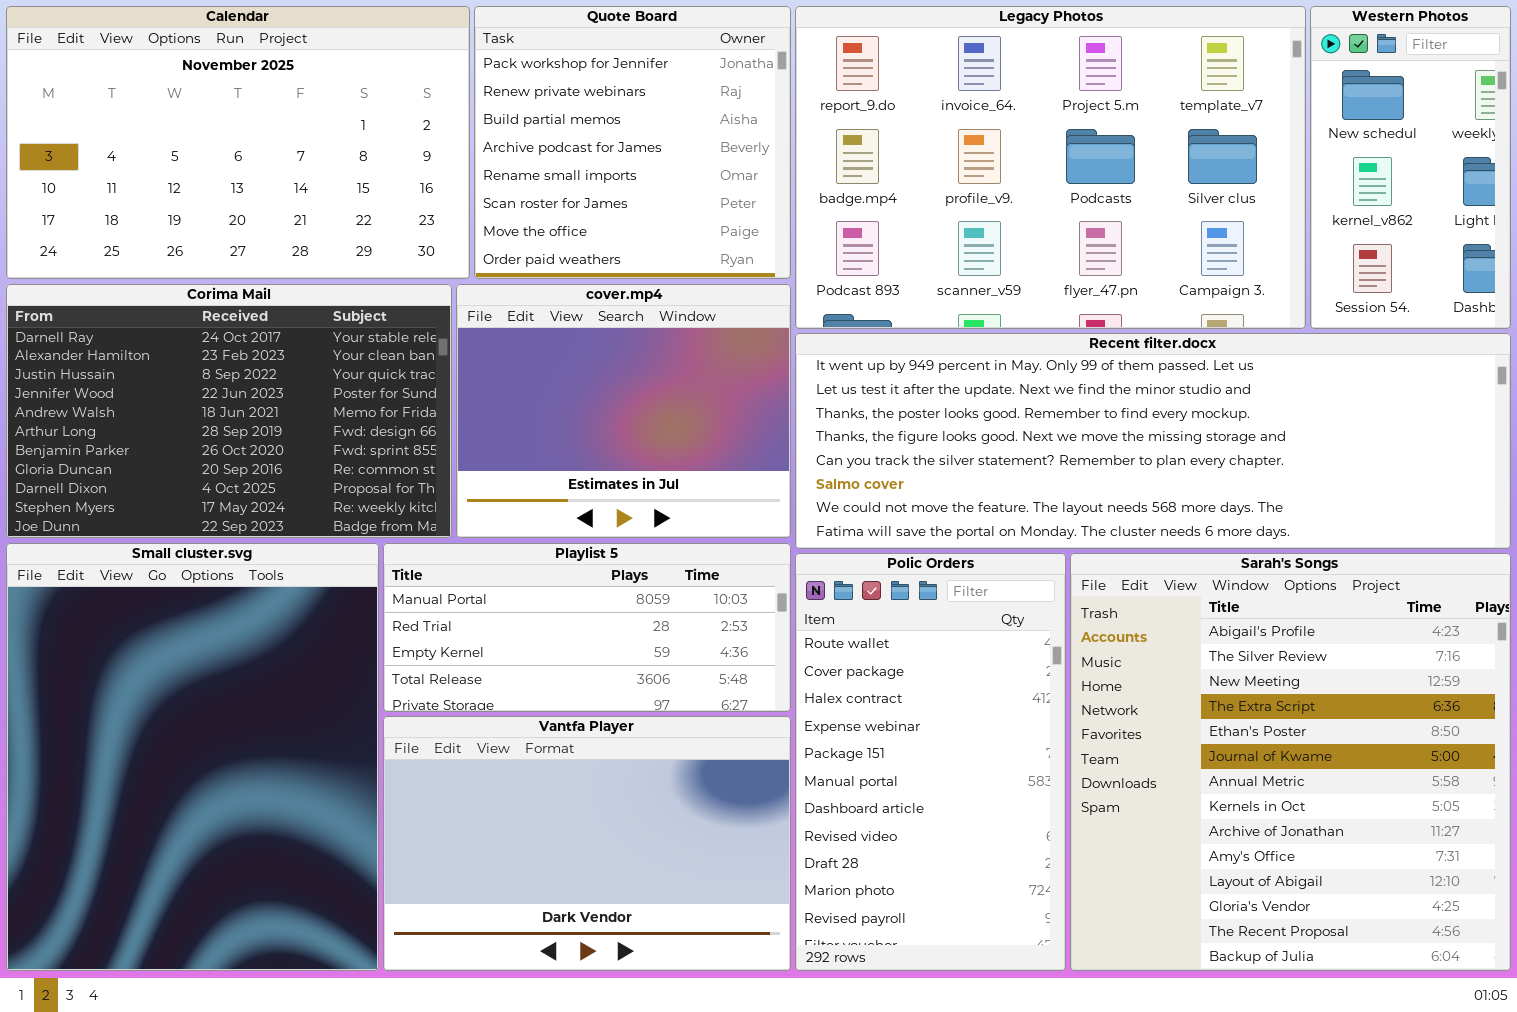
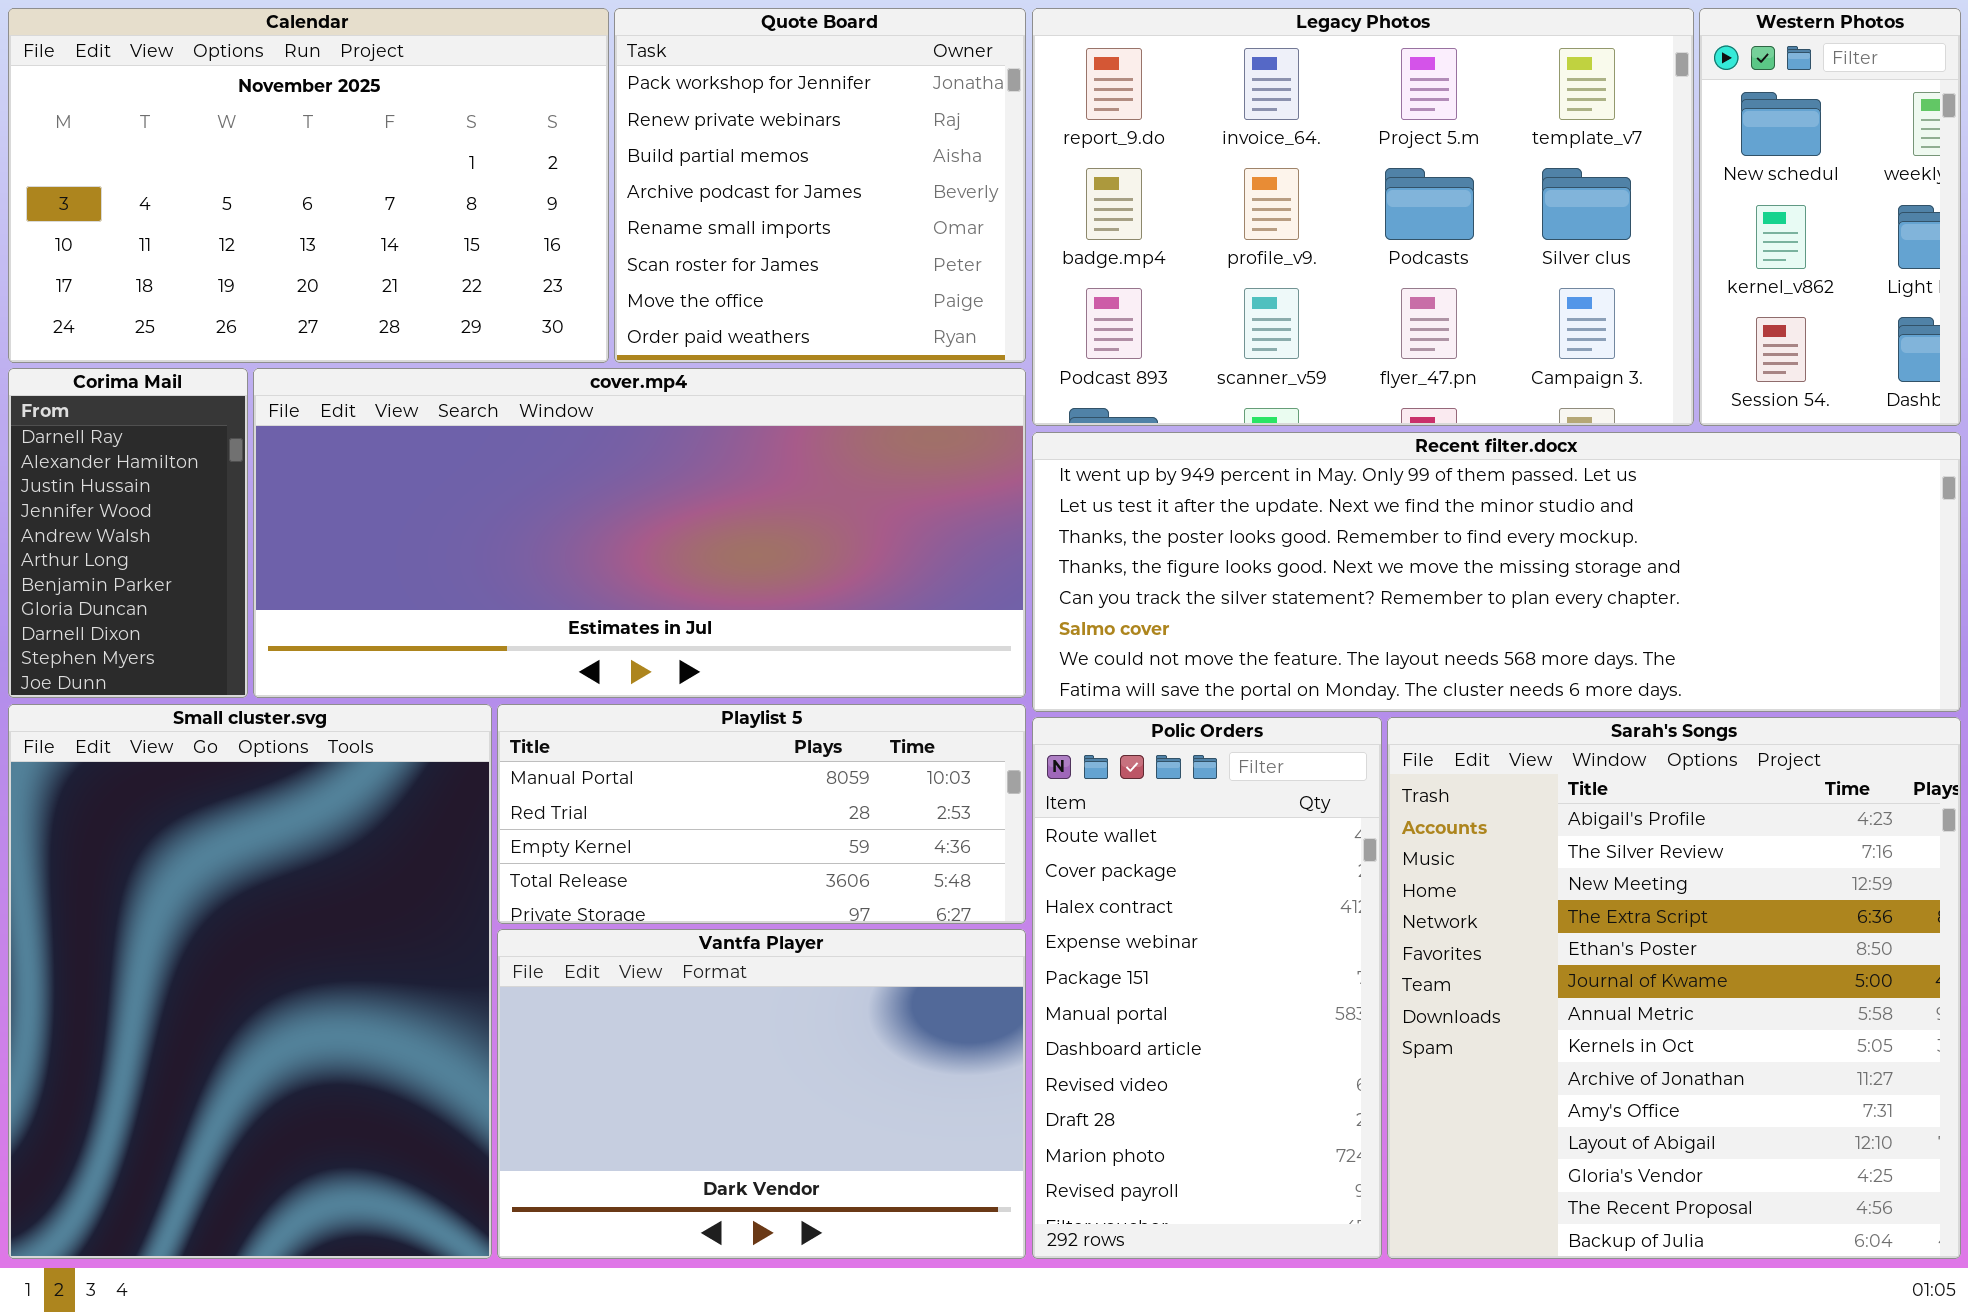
Corima Mail: [6,284,452,538] -> [8,368,248,698], resized
cover.mp4: [456,284,791,538] -> [253,368,1026,698], resized

